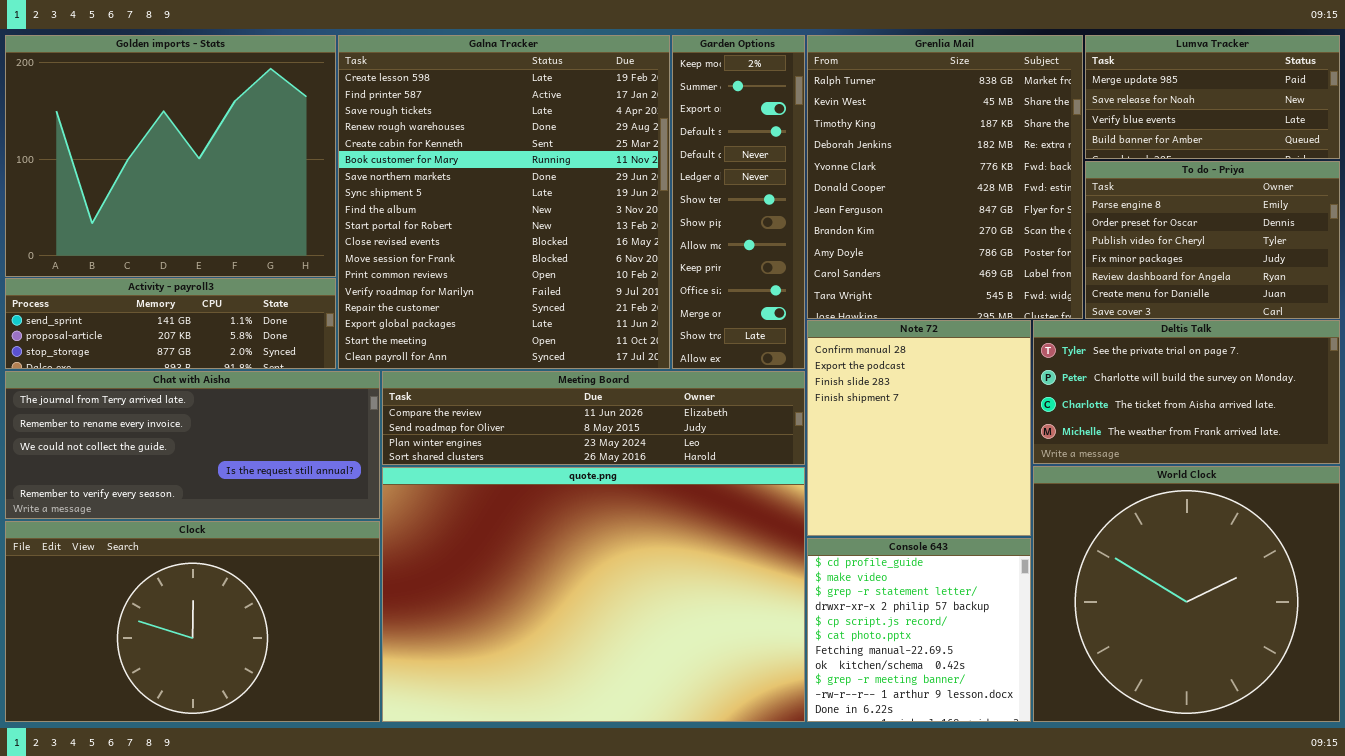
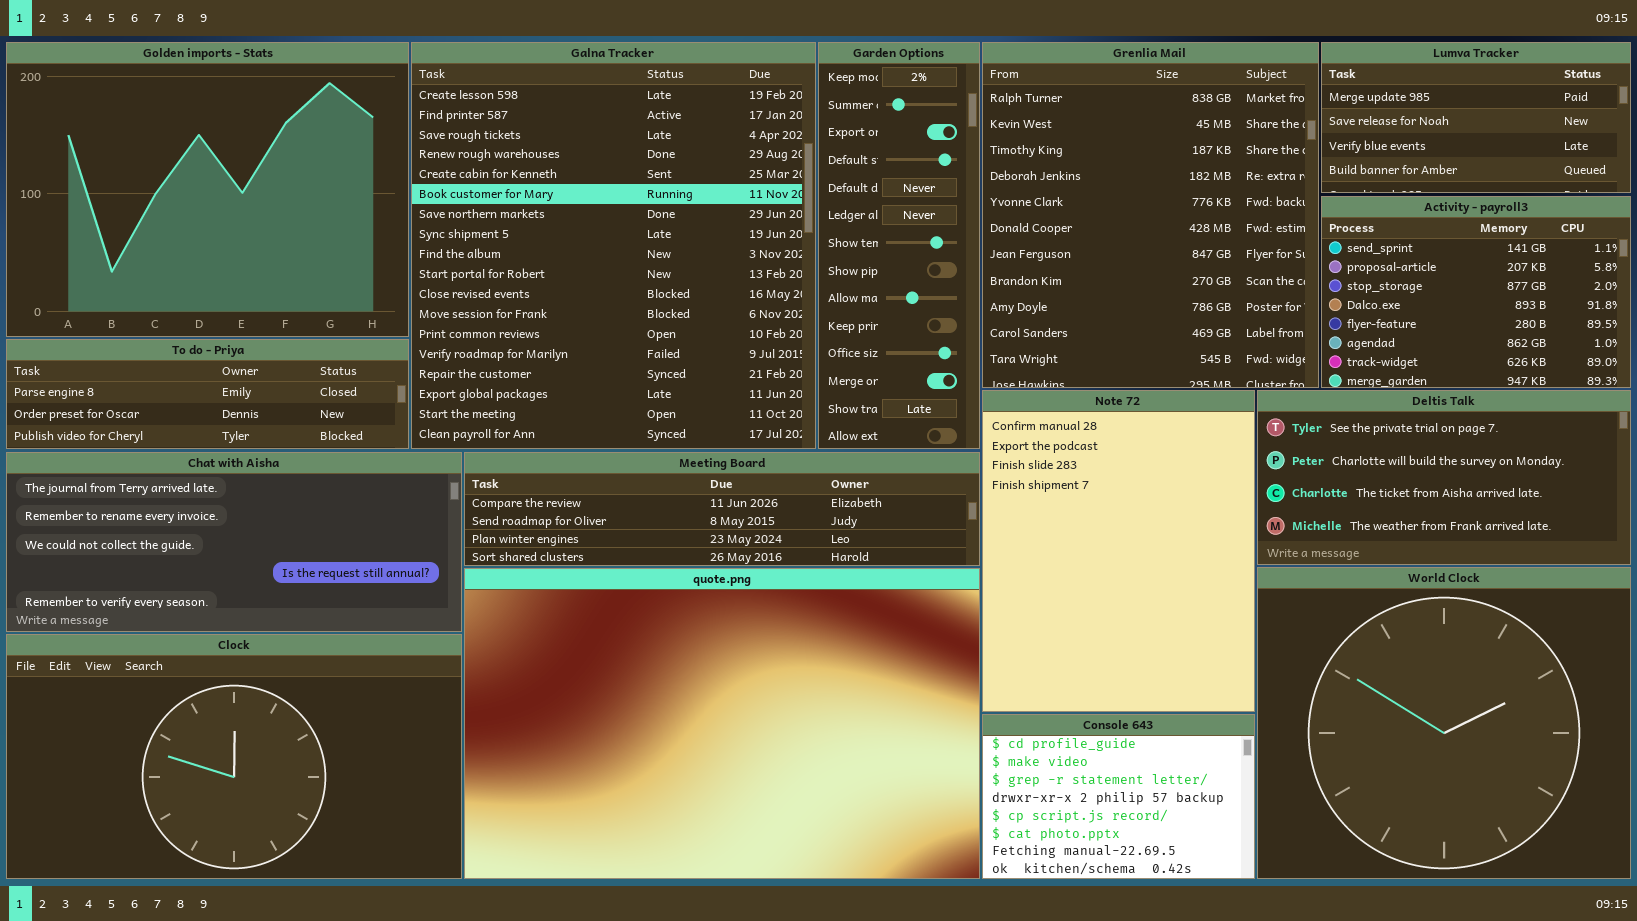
To do - Priya: [1085,161,1340,319] -> [6,339,409,449], moved, resized
Activity - payroll3: [5,278,336,369] -> [1321,196,1631,388], moved, resized
Note 72: [807,320,1031,536] -> [982,390,1255,712], resized
Console 643: [807,538,1031,722] -> [982,714,1255,879], resized

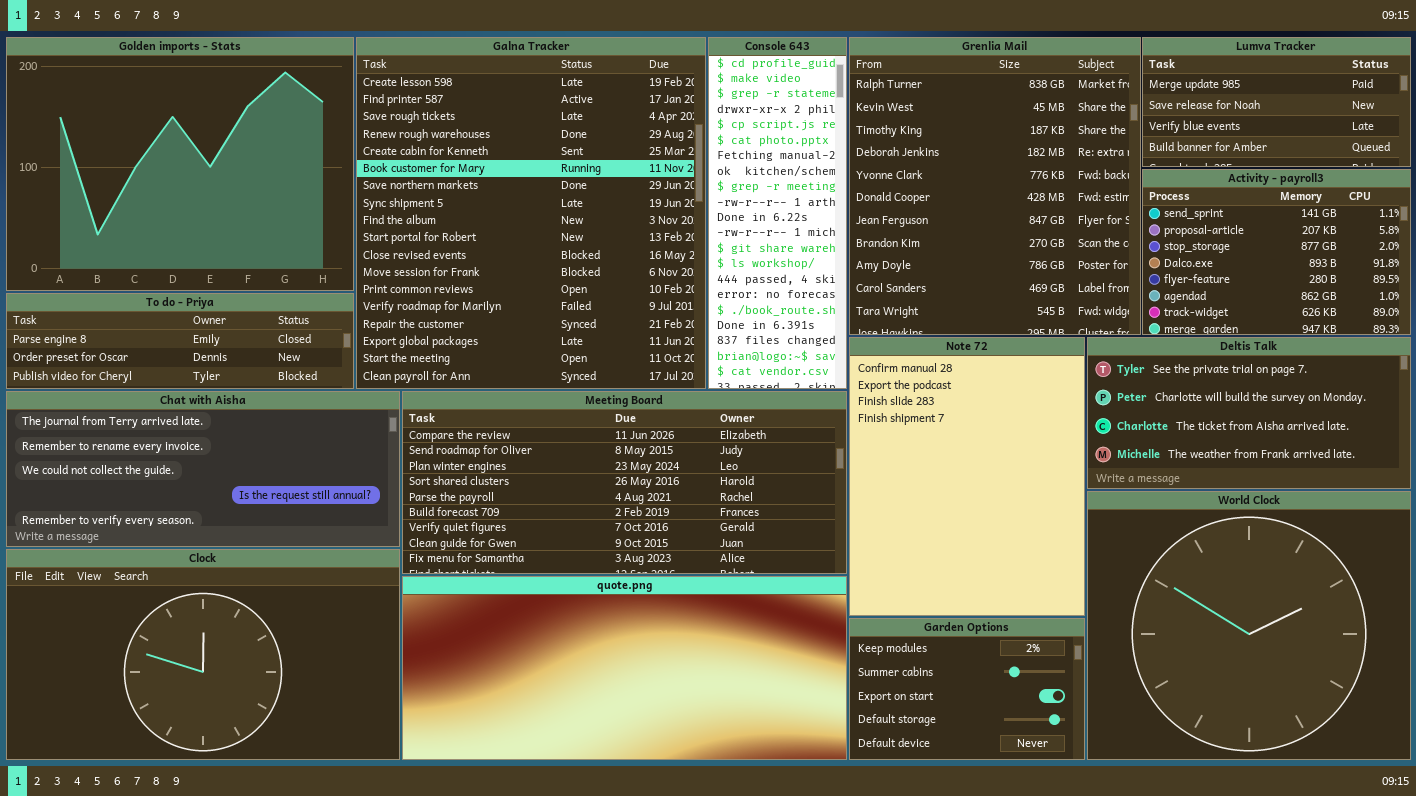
Garden Options: [818,42,980,449] -> [849,618,1085,760], moved, resized
Meeting Board: [464,452,980,566] -> [402,391,847,574], resized
quote.png: [464,568,980,879] -> [402,576,847,760], resized
Console 643: [982,714,1255,879] -> [708,37,847,389], moved, resized

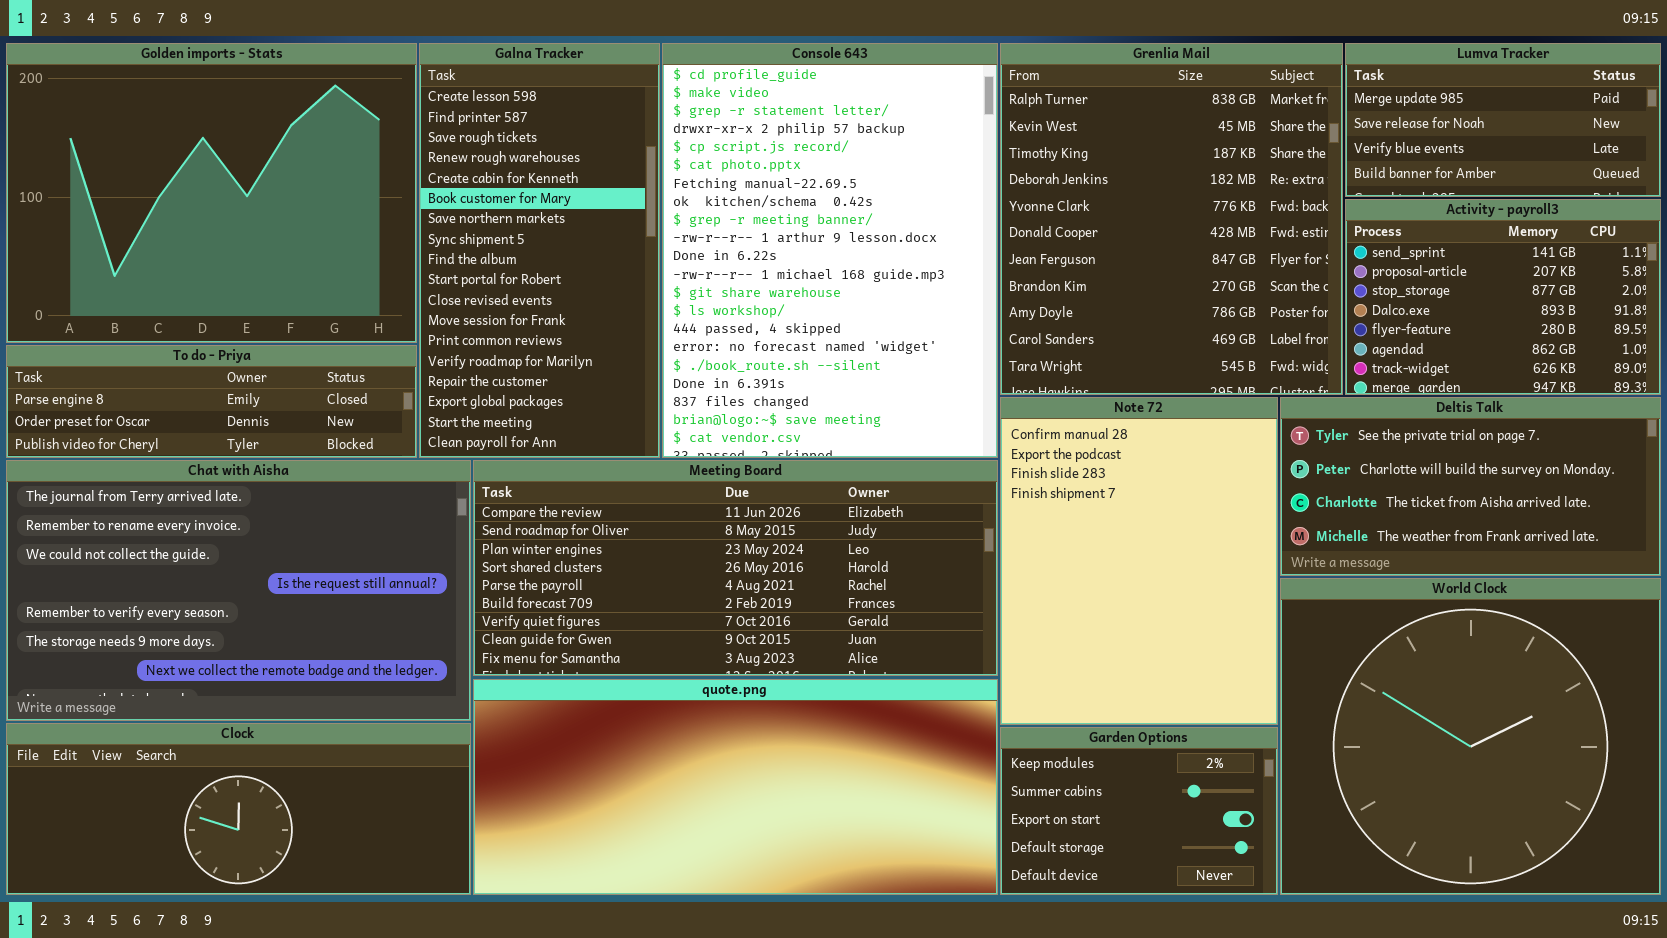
Galna Tracker: [356,37,706,389] -> [419,43,660,458], resized
Console 643: [708,37,847,389] -> [662,43,998,458], resized
Chat with Aisha: [6,391,400,547] -> [6,460,471,721], resized
Clock: [6,549,400,760] -> [6,723,471,895], resized

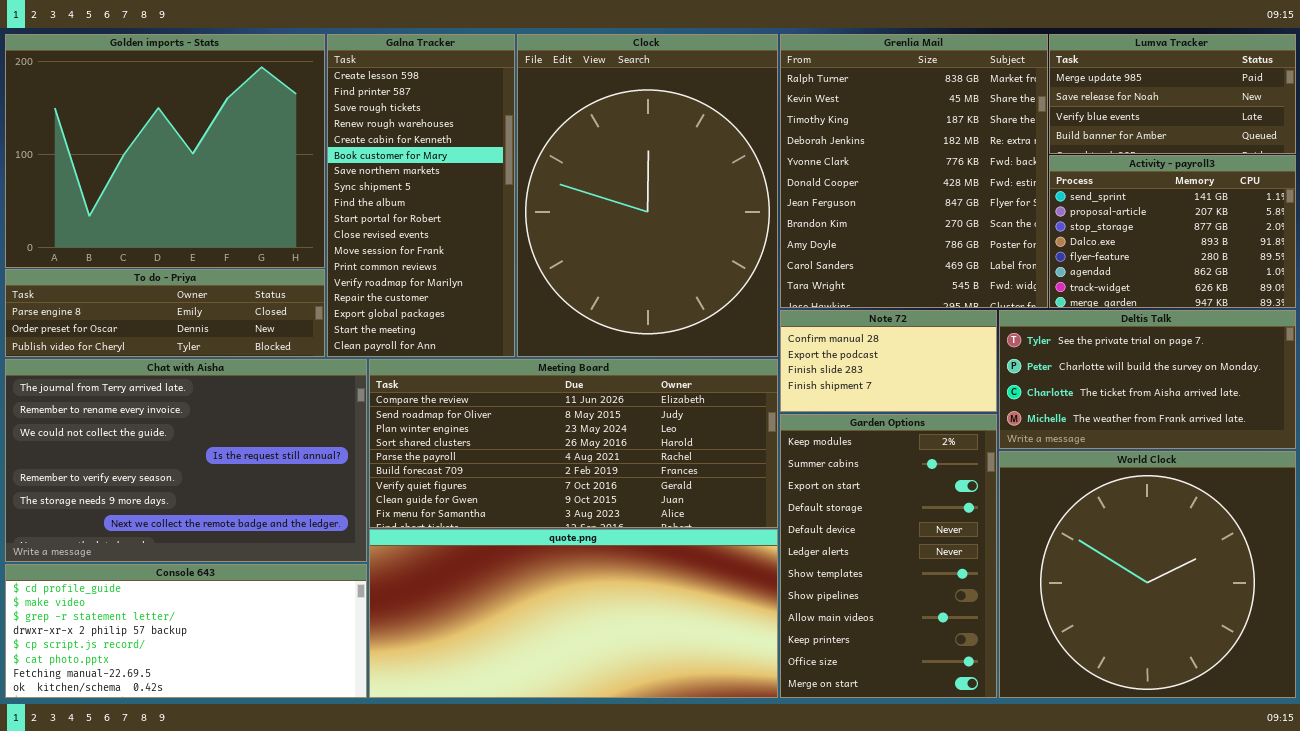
Console 643: [662,43,998,458] -> [5,564,367,698], moved, resized
Note 72: [1000,397,1278,725] -> [780,310,997,412], resized
Clock: [6,723,471,895] -> [517,34,778,357], moved, resized
Garden Options: [1000,727,1278,895] -> [780,414,997,698], resized

